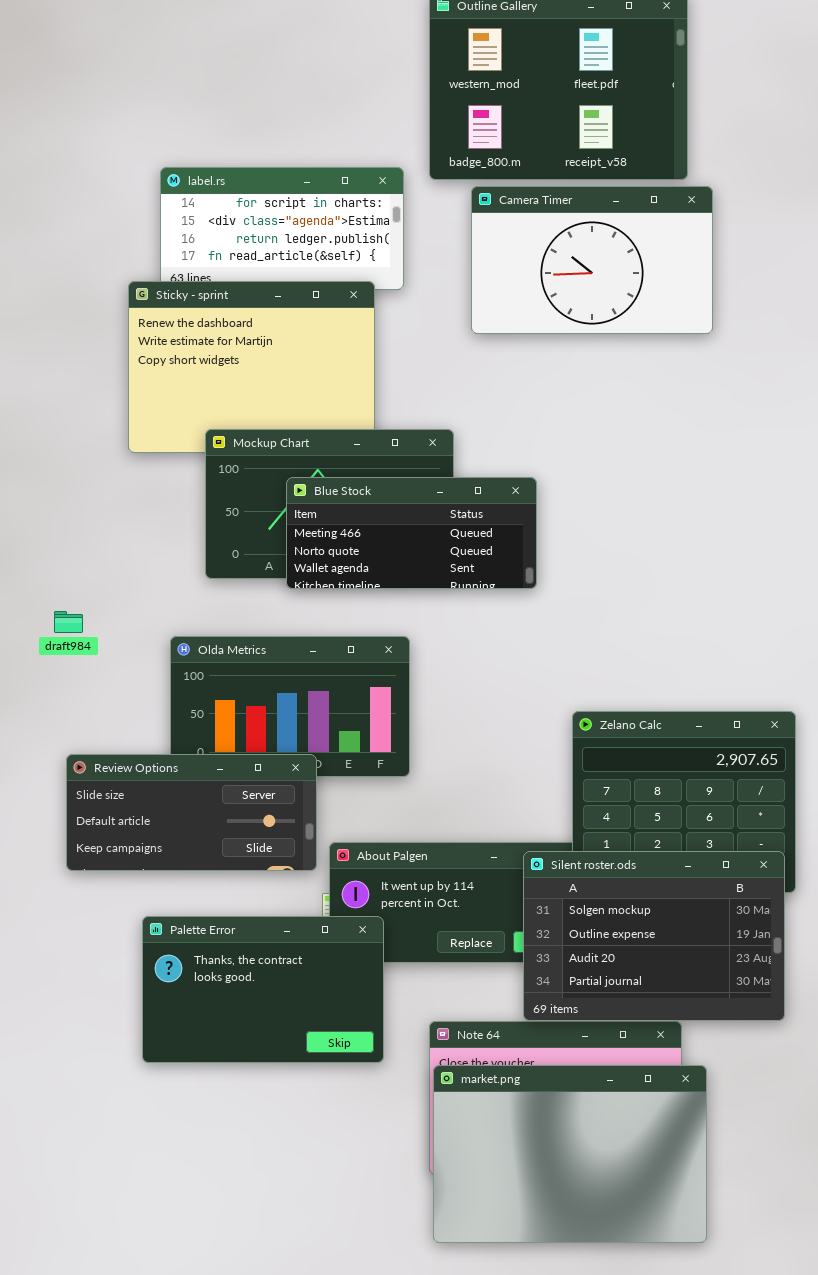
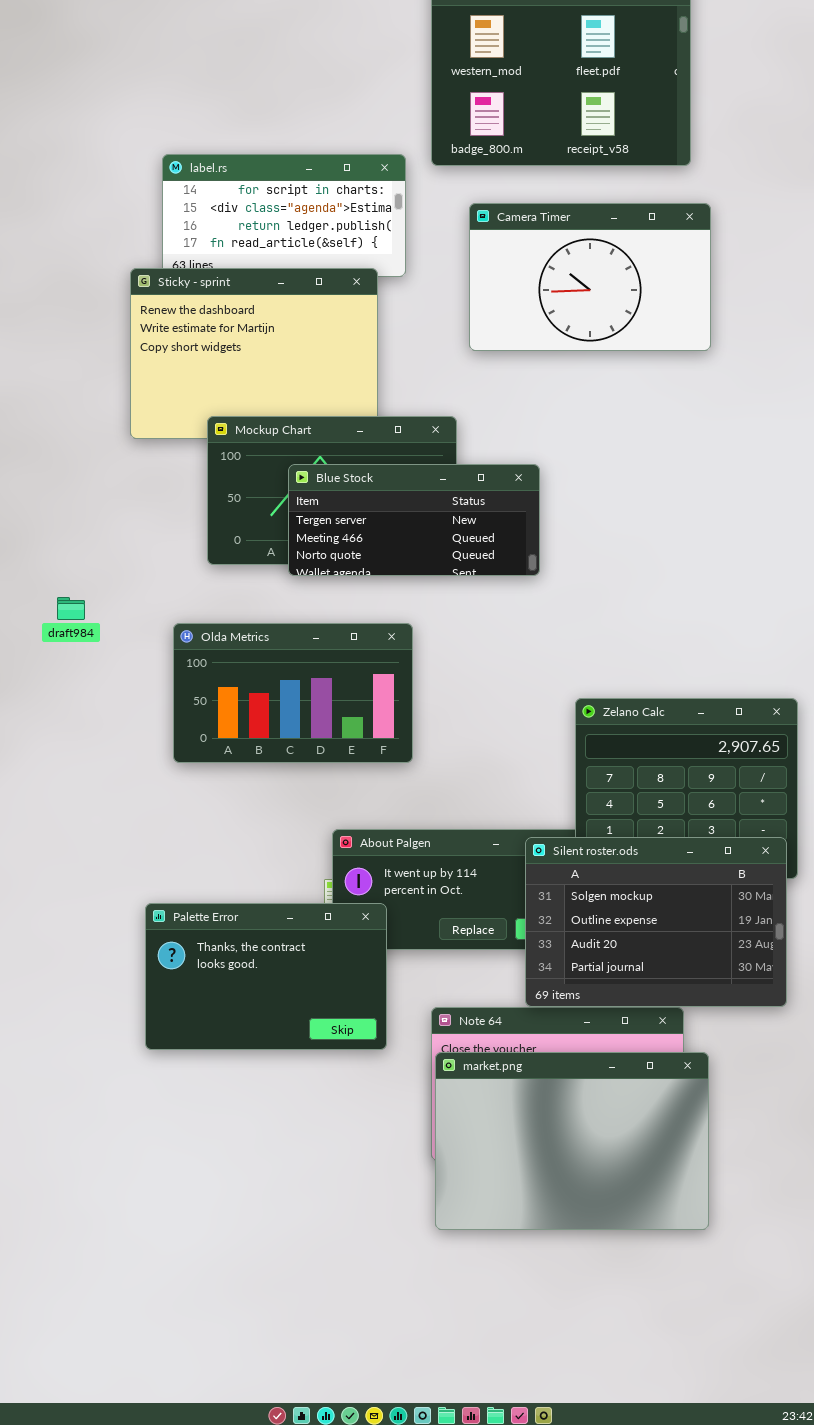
Camera Timer: [471,186,713,334] -> [469,203,711,351], moved
Blue Stock: [286,477,537,589] -> [288,464,540,576], scrolled up 1 row
Review Options: [66,754,317,871] -> none, closed

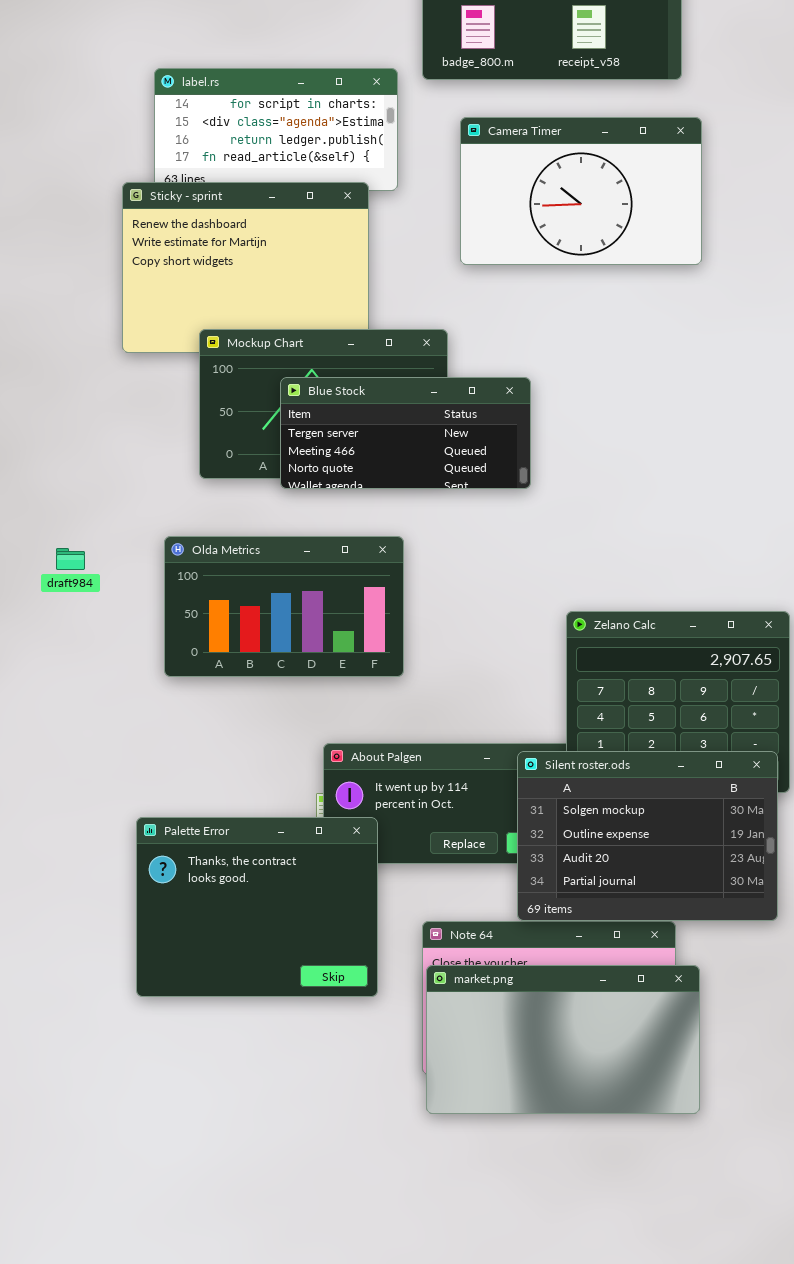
draft984: [57,597,85,620] -> [56,548,85,570], moved
Palette Error: [145,903,387,1050] -> [136,817,378,997], resized
market.png: [435,1052,709,1230] -> [426,965,700,1114], resized

